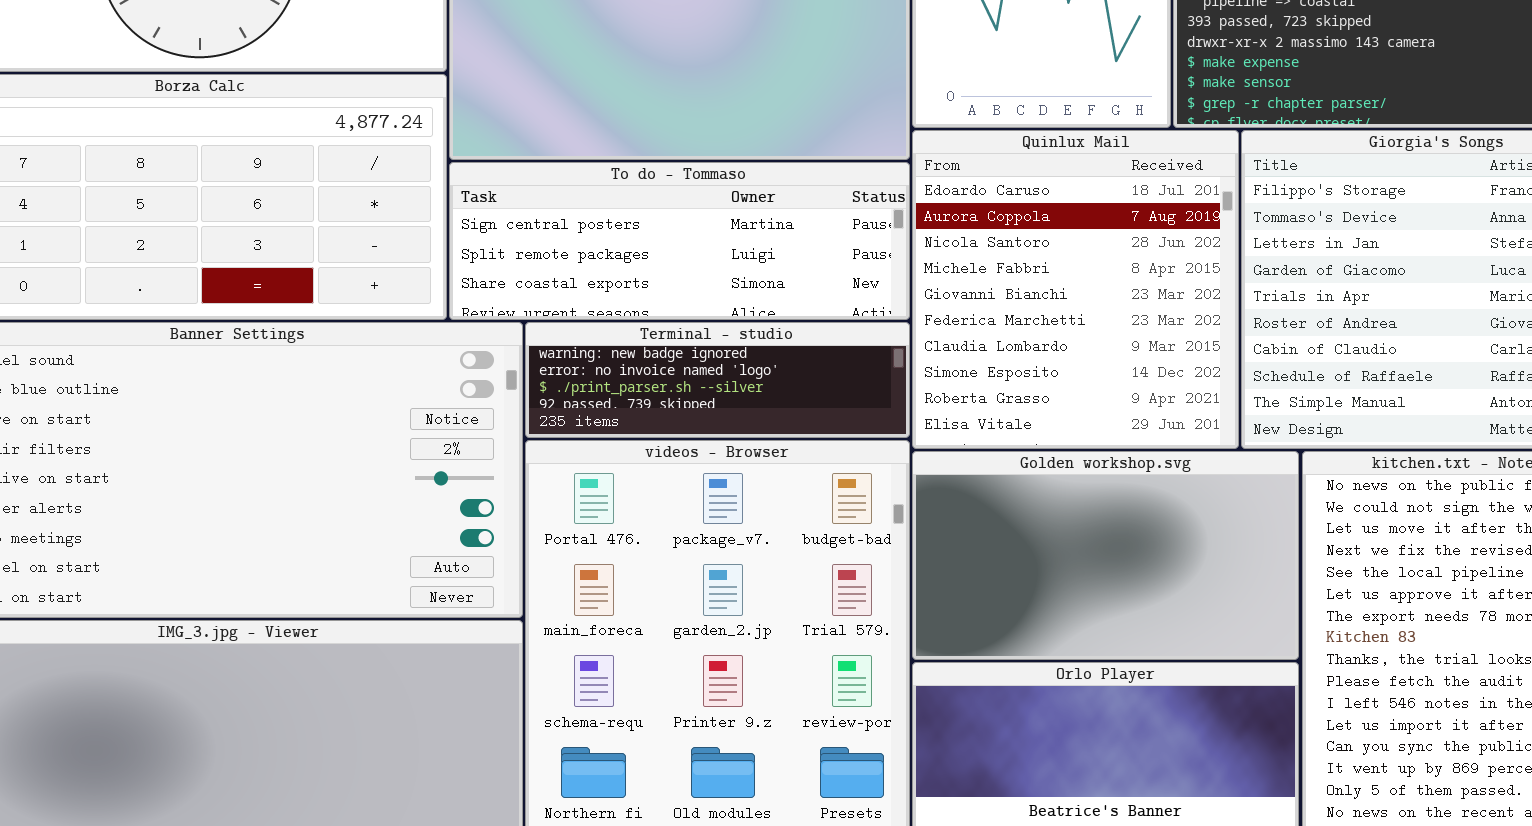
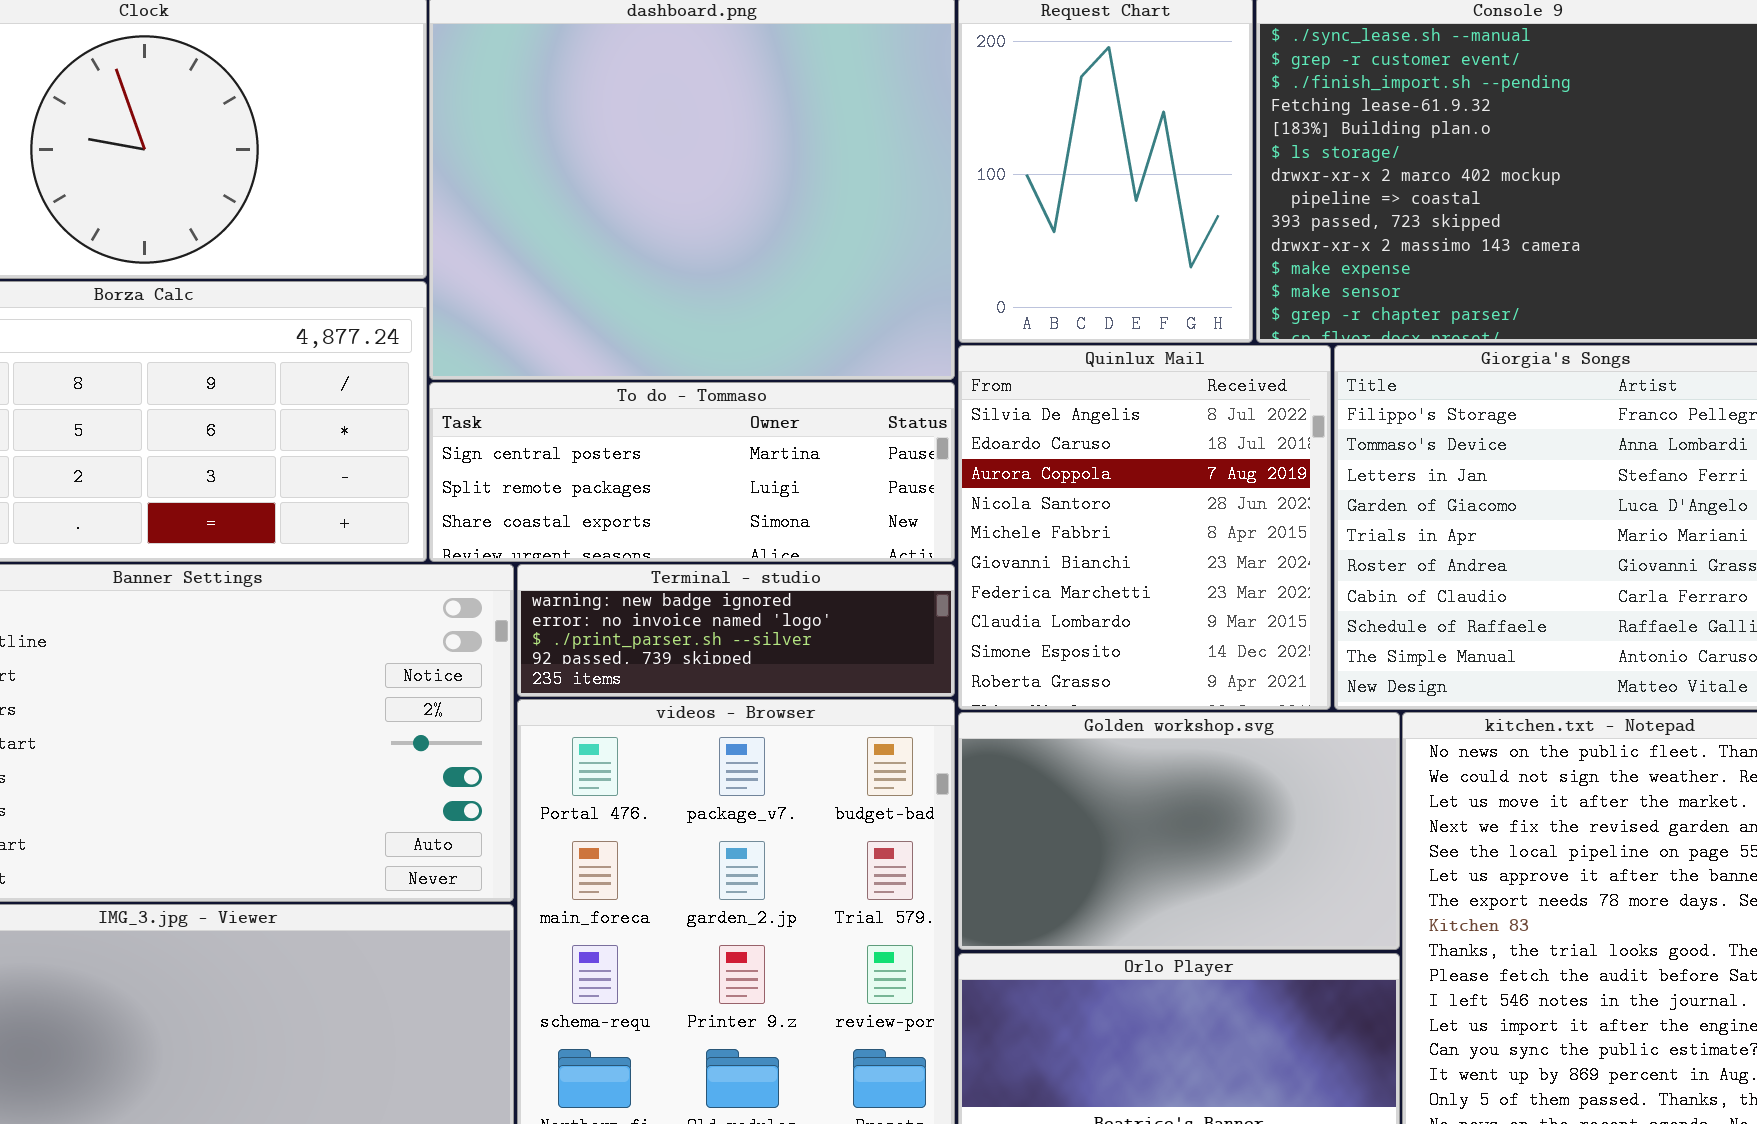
Quinlux Mail: [912,130,1239,449] -> [958,345,1331,710], scrolled up 1 row

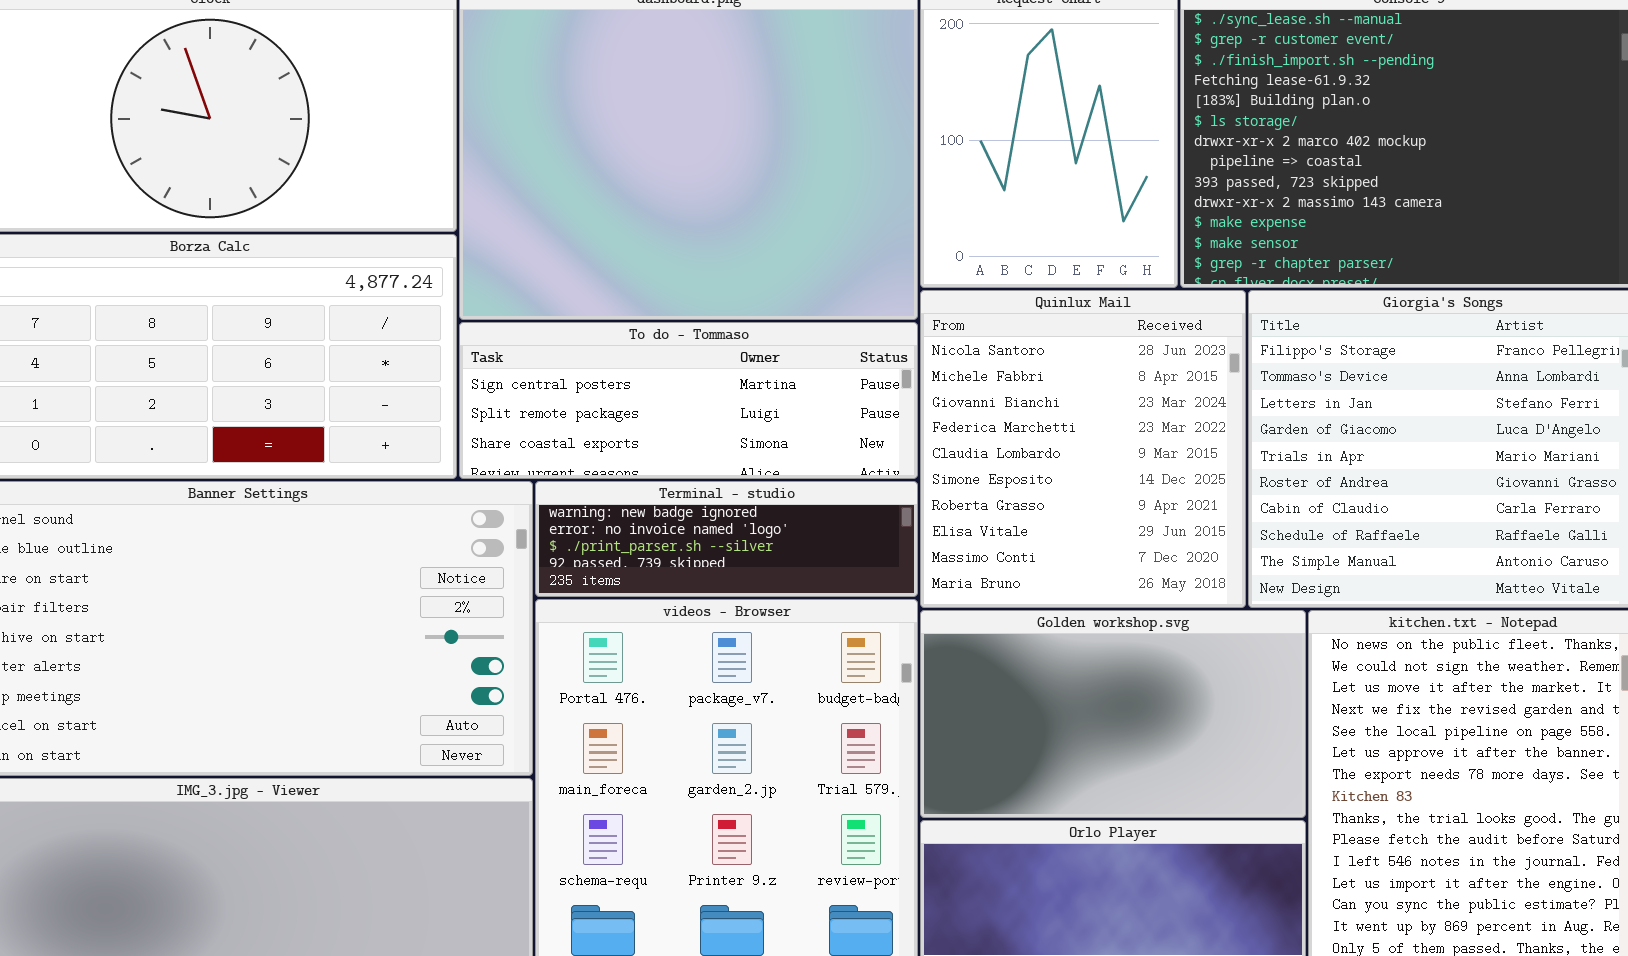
Quinlux Mail: [958,345,1331,710] -> [920,290,1246,608], scrolled down 3 rows

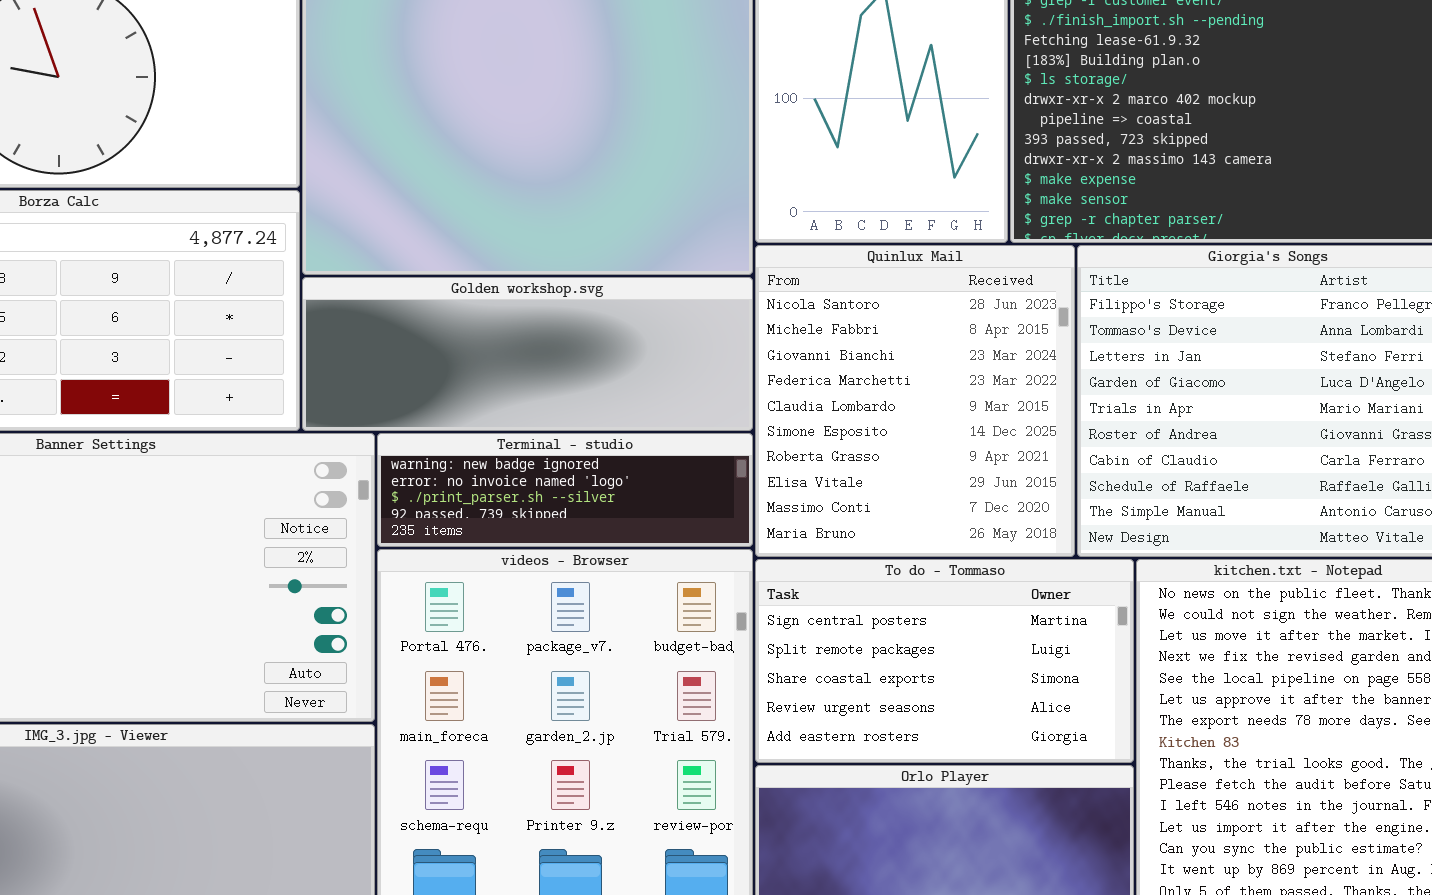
To do - Tommaso: [459,322,918,479] -> [755,559,1134,763], moved, resized
Golden workshop.svg: [920,610,1306,818] -> [302,277,753,431], moved, resized

